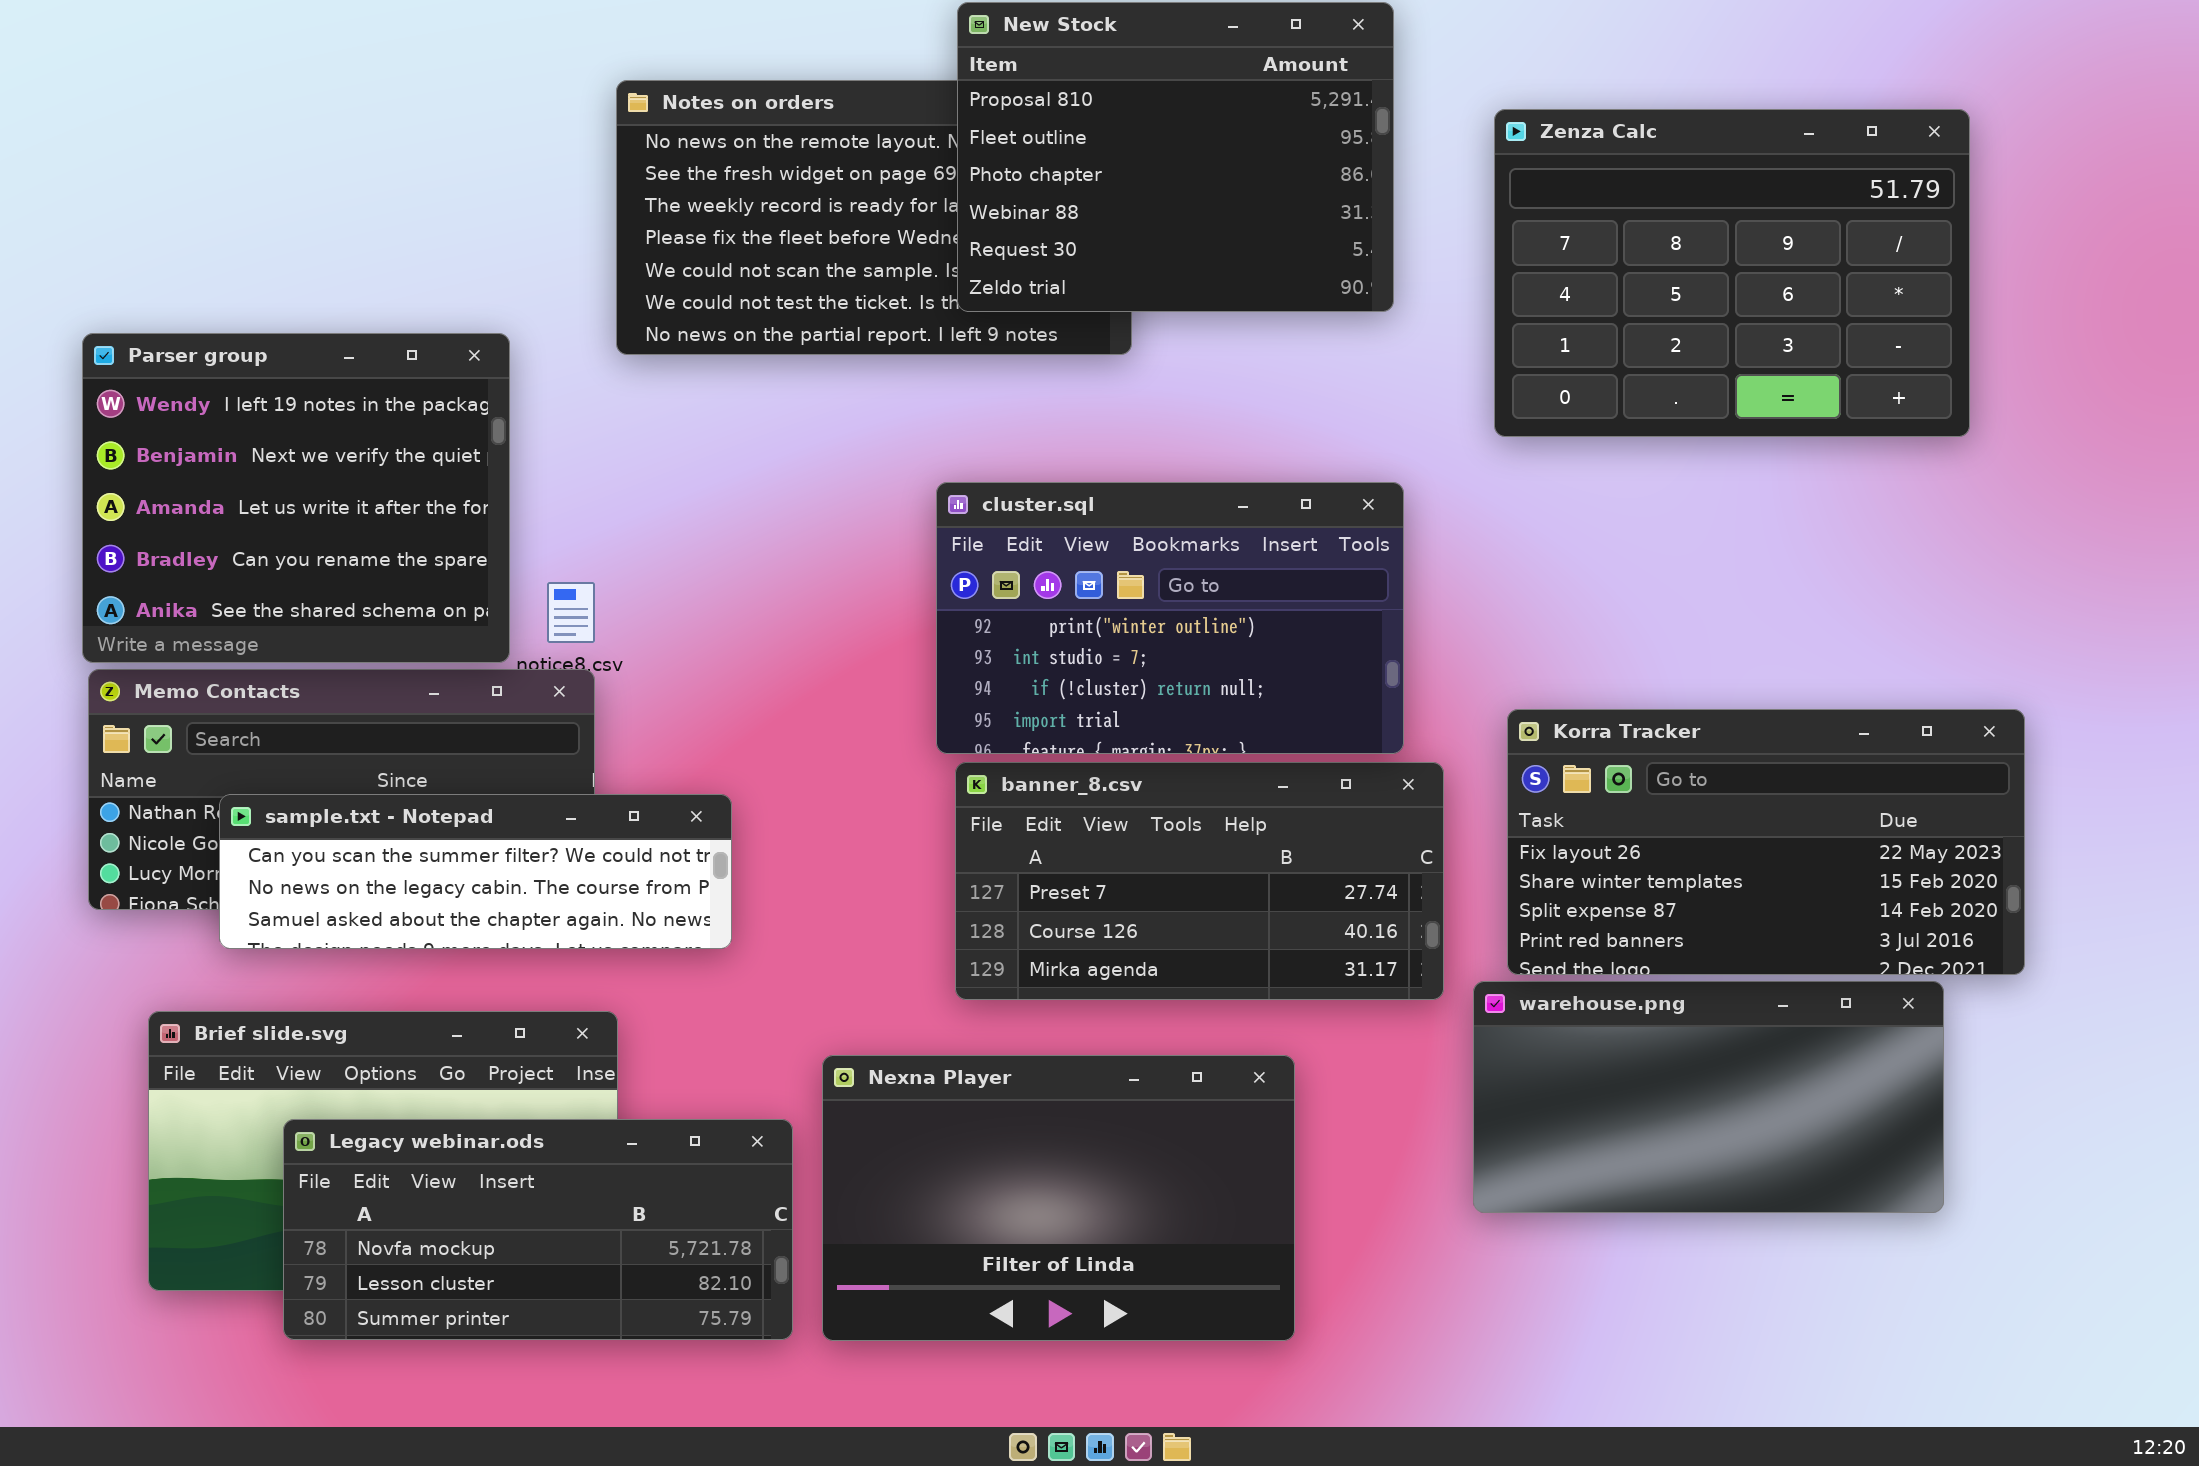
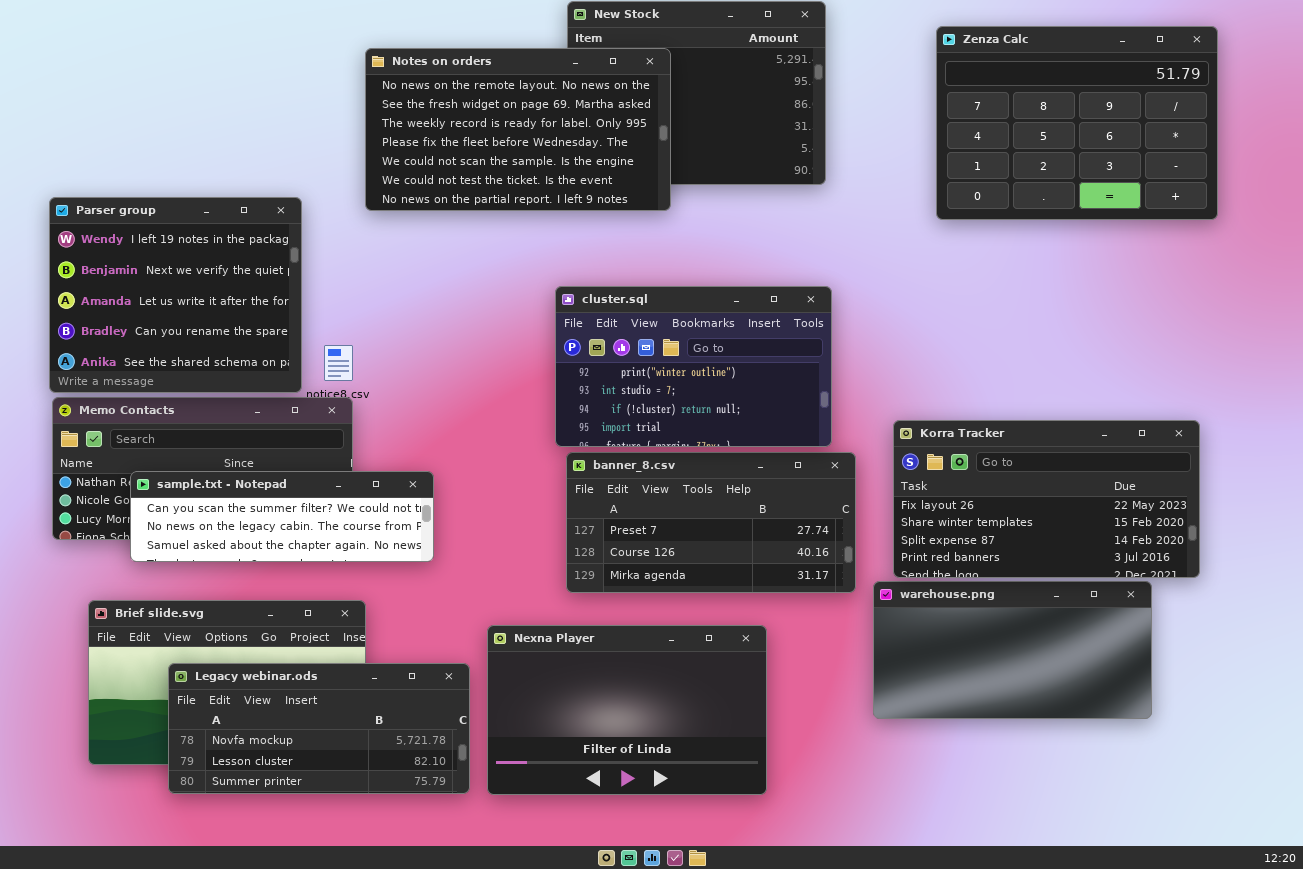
Notes on orders: [616,80,1132,355] -> [365,48,671,211], raised
Zenza Calc: [1494,109,1970,437] -> [936,26,1218,220], moved

